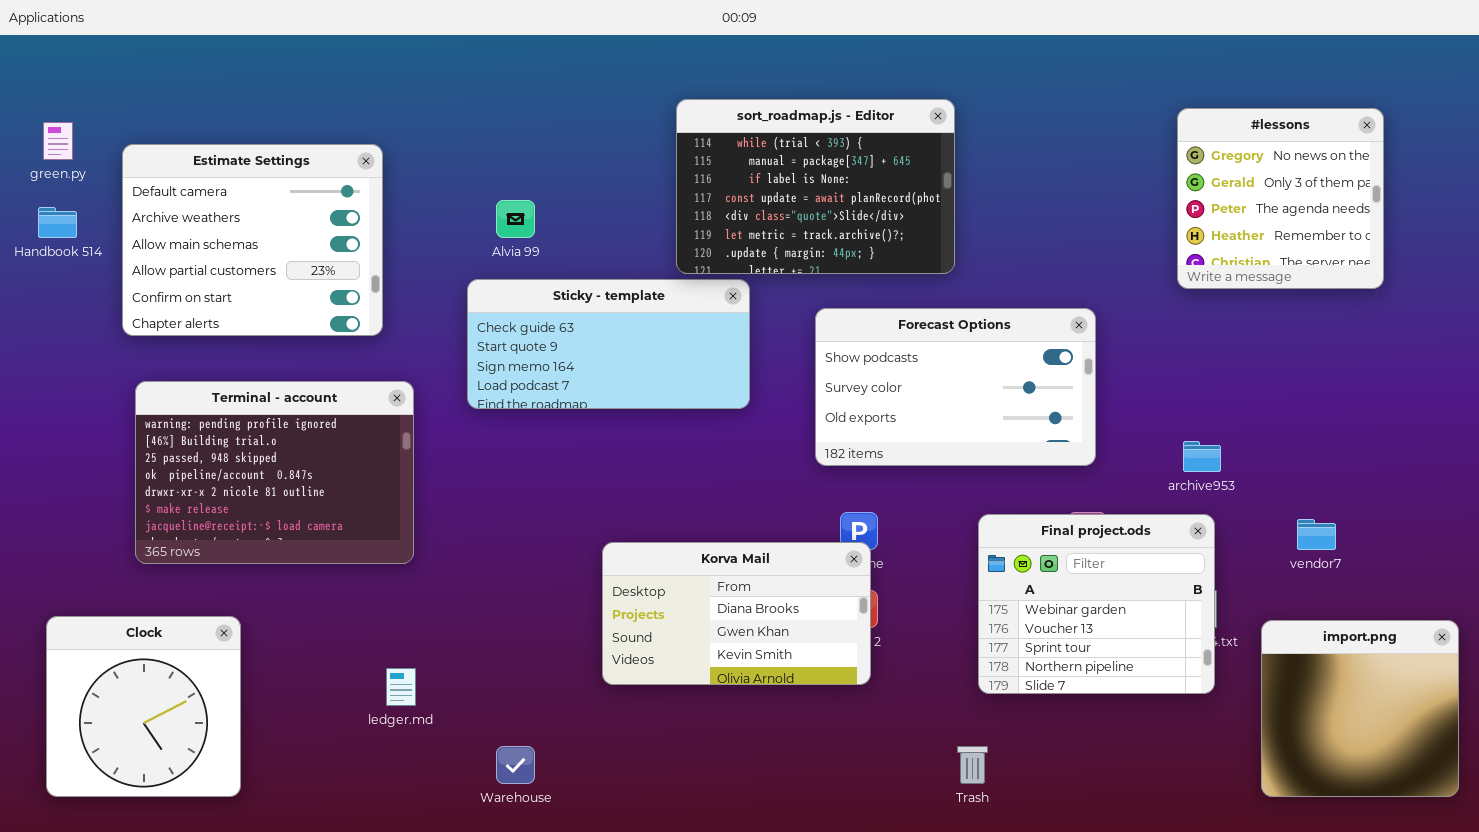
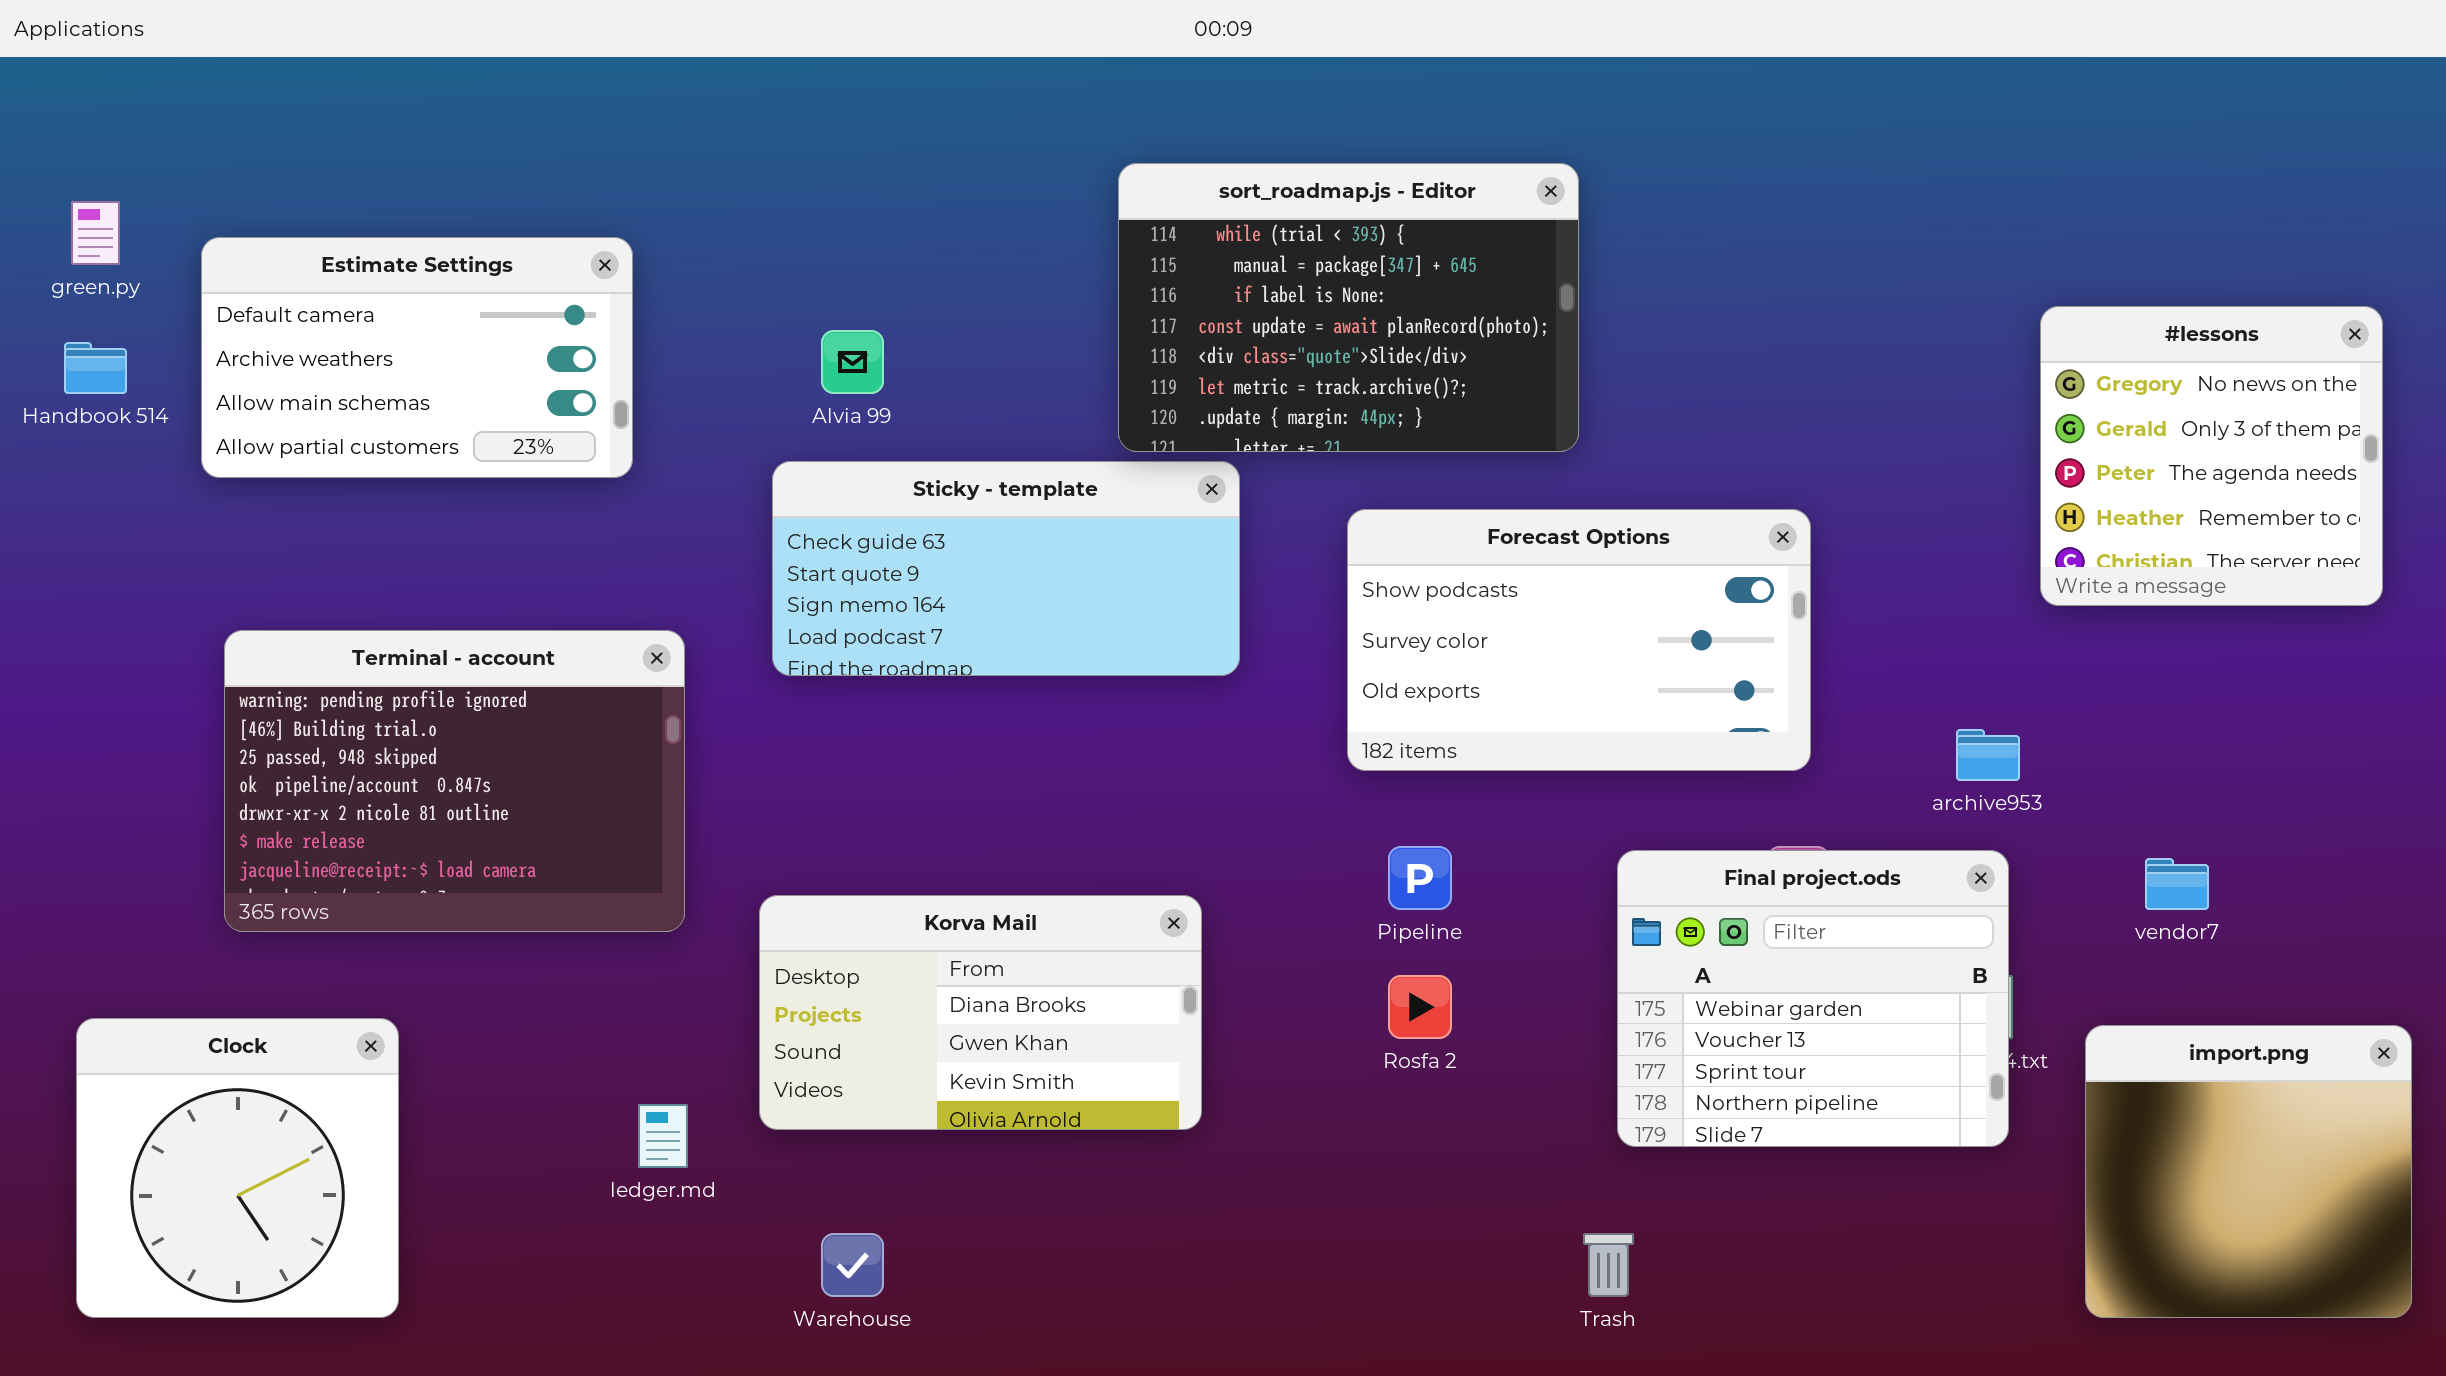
#lessons: [1177,108,1384,289] -> [2040,306,2383,606], moved
Estimate Settings: [122,144,383,336] -> [201,237,633,478], resized
Korva Mail: [602,542,871,685] -> [759,895,1202,1130], moved

